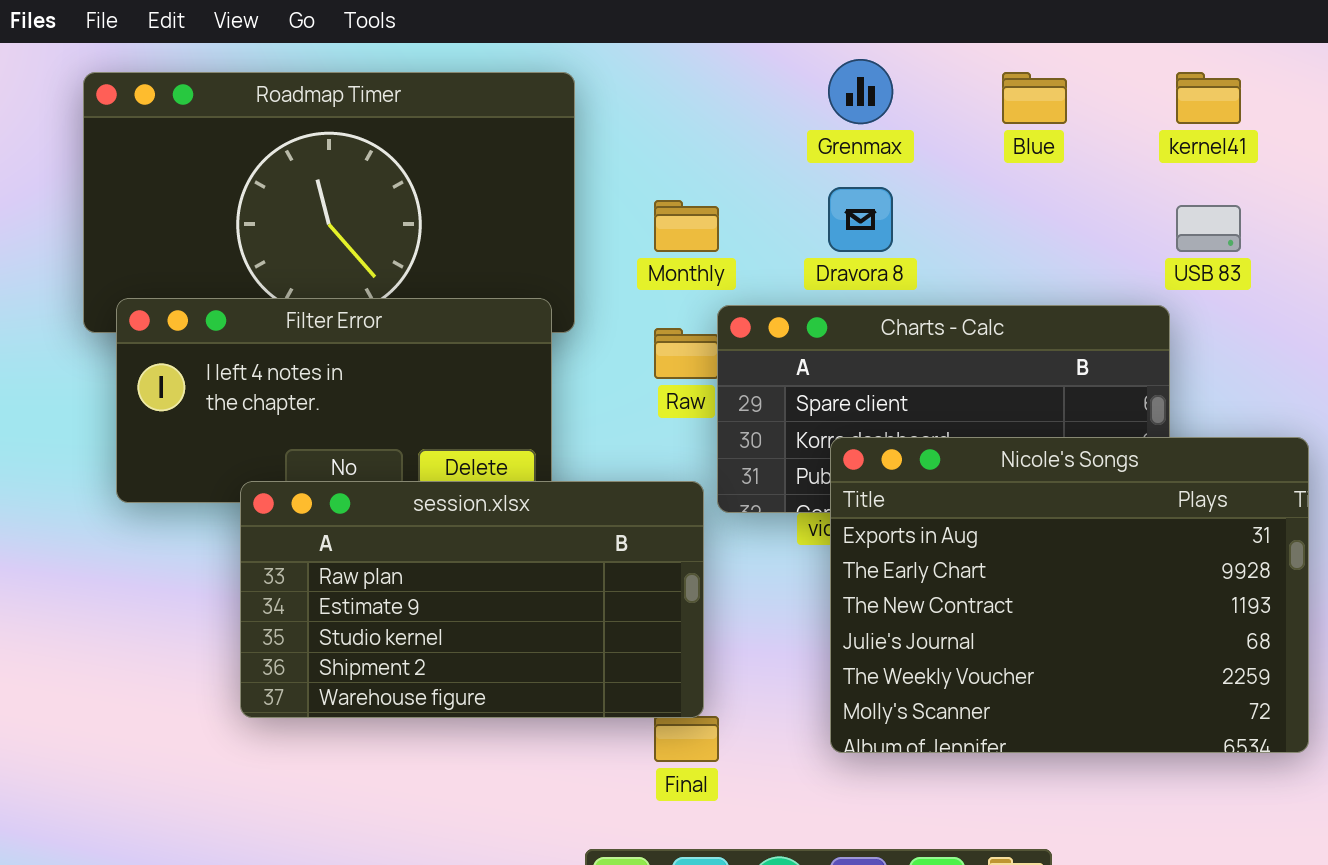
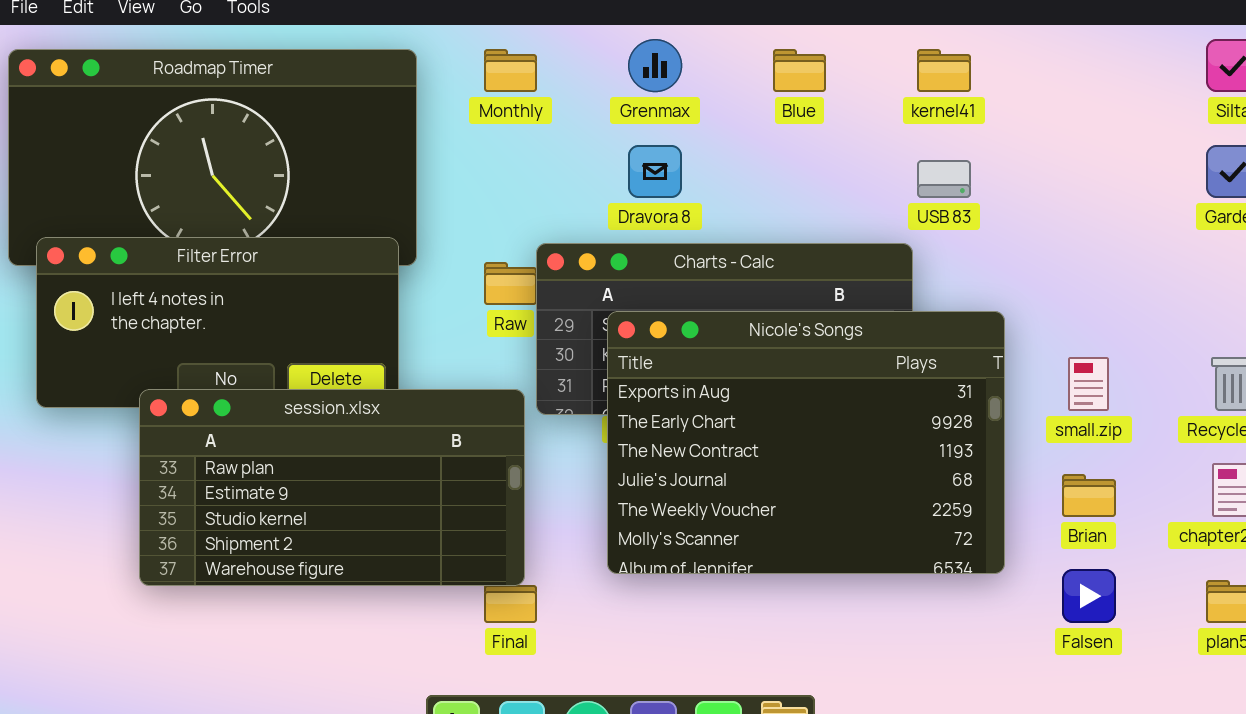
Monthly: [654,200,719,252] -> [484,49,537,92], moved
Nicole's Songs: [830,437,1309,753] -> [607,311,1005,574], moved

